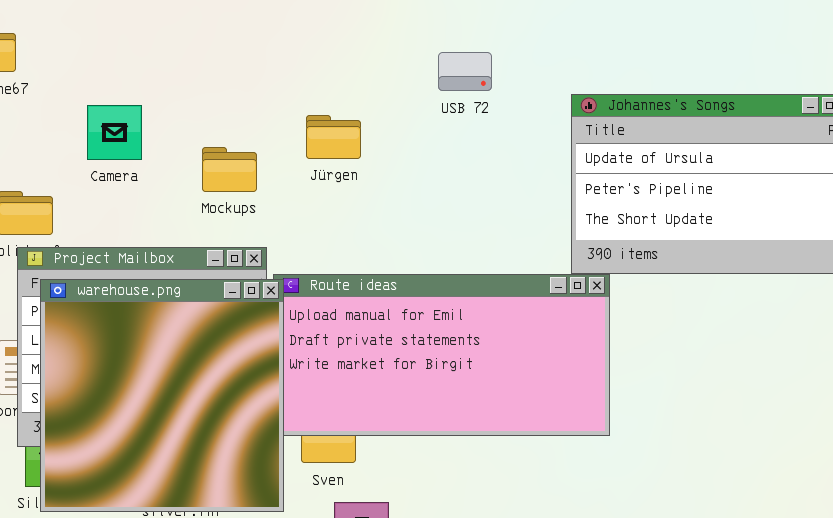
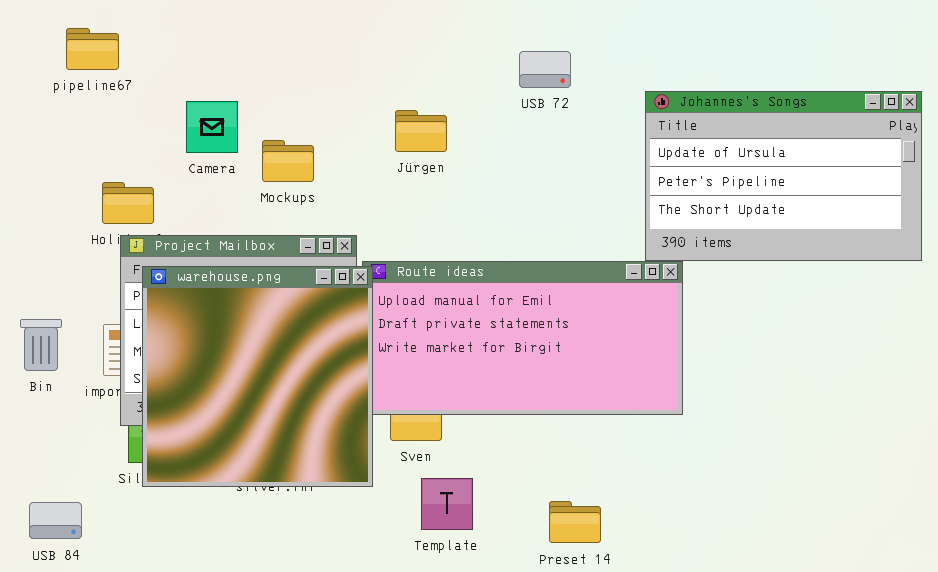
Mockups: [202,147,257,192] -> [262,140,314,182], moved

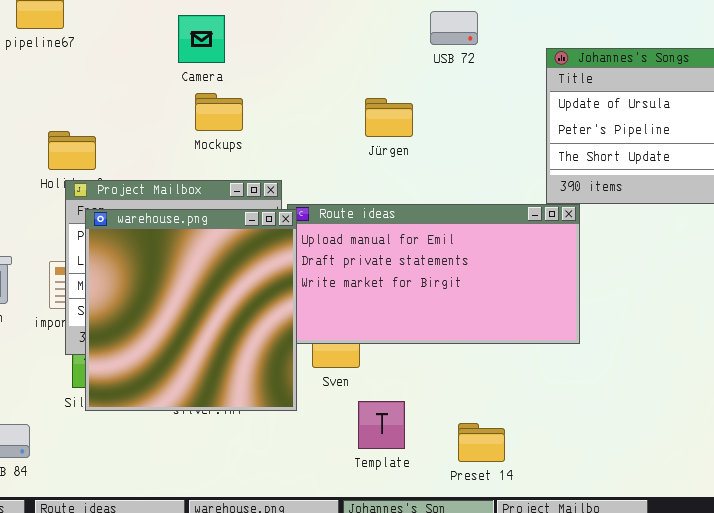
Camera: [186,101,238,153] -> [178,15,225,63], moved
Jürgen: [395,110,447,152] -> [365,98,413,137], moved
Template: [421,478,473,530] -> [358,401,405,449], moved

